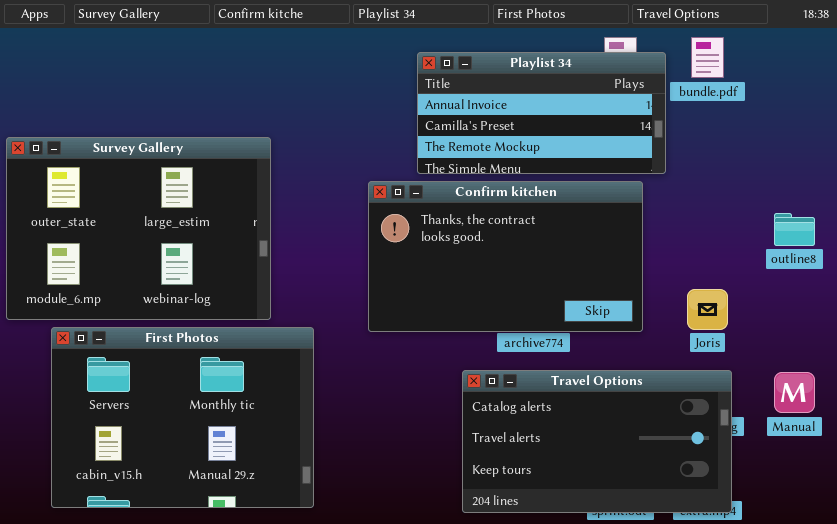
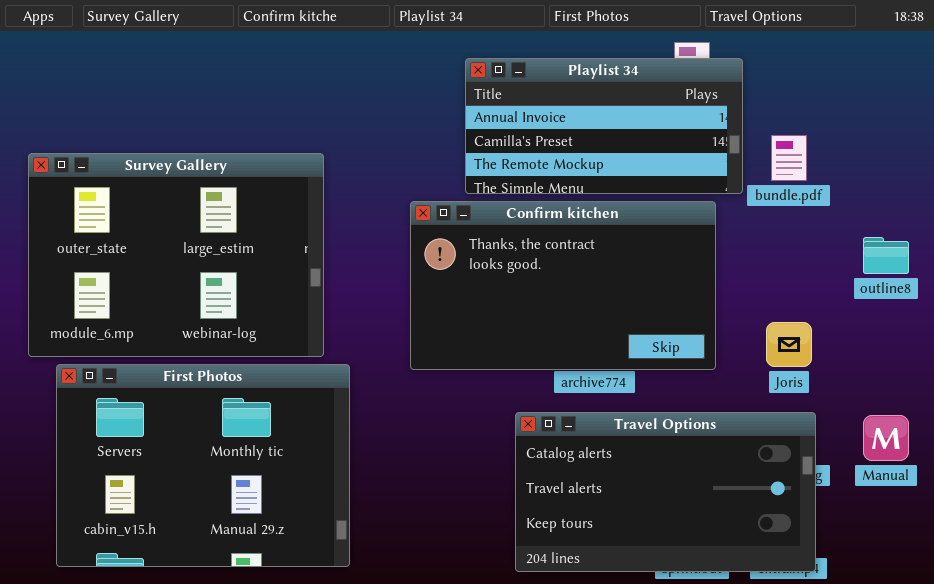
bundle.pdf: [691,37,724,78] -> [771,135,807,181], moved
Survey Gallery: [6,137,271,320] -> [28,153,324,357], moved

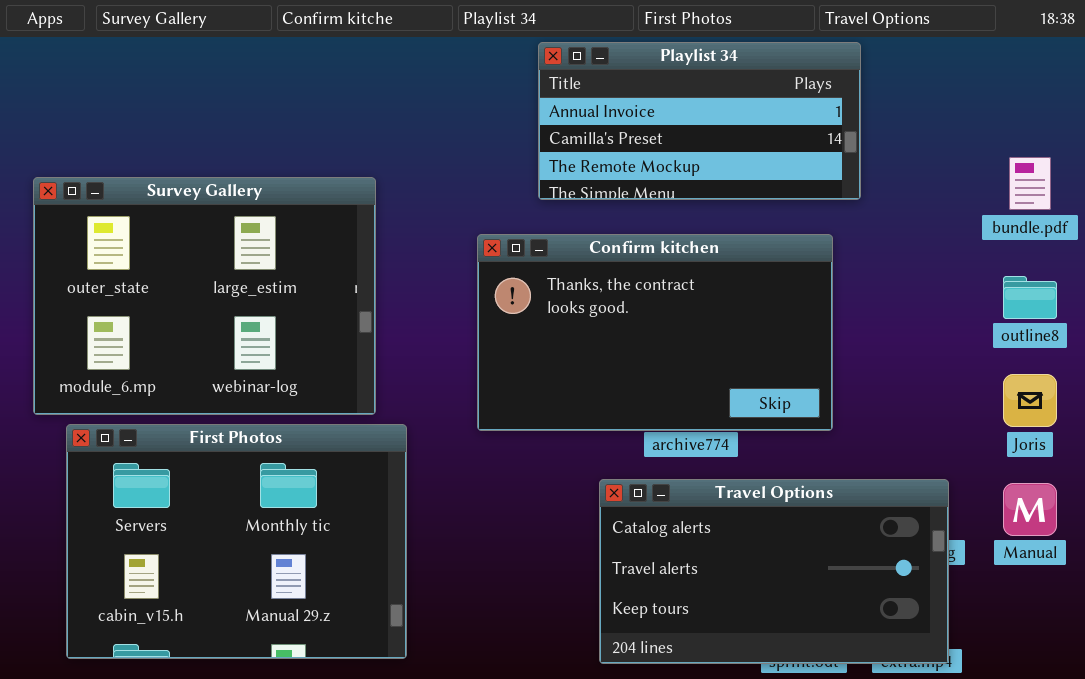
Playlist 34: [465,58,743,194] -> [538,42,861,200], moved
bundle.pdf: [771,135,807,181] -> [1009,157,1051,210], moved
Joris: [766,322,812,367] -> [1003,374,1057,427], moved

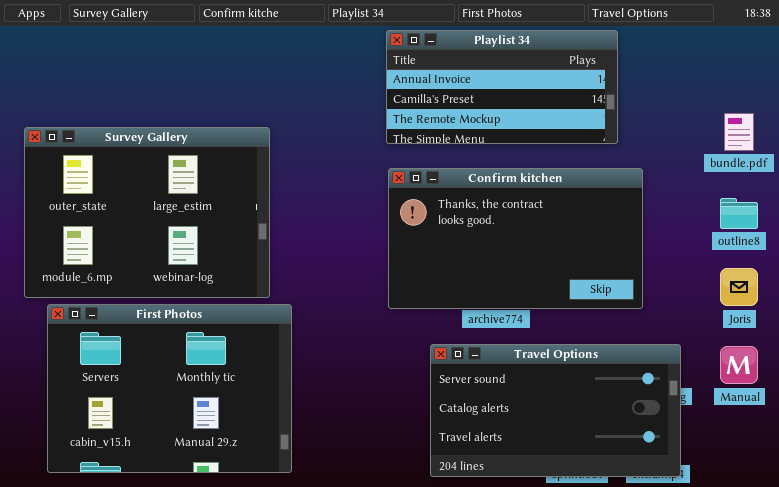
Confirm kitchen: [477,234,833,431] -> [388,168,643,309], moved
Travel Options: [599,479,949,664] -> [430,344,681,477], scrolled up 1 row

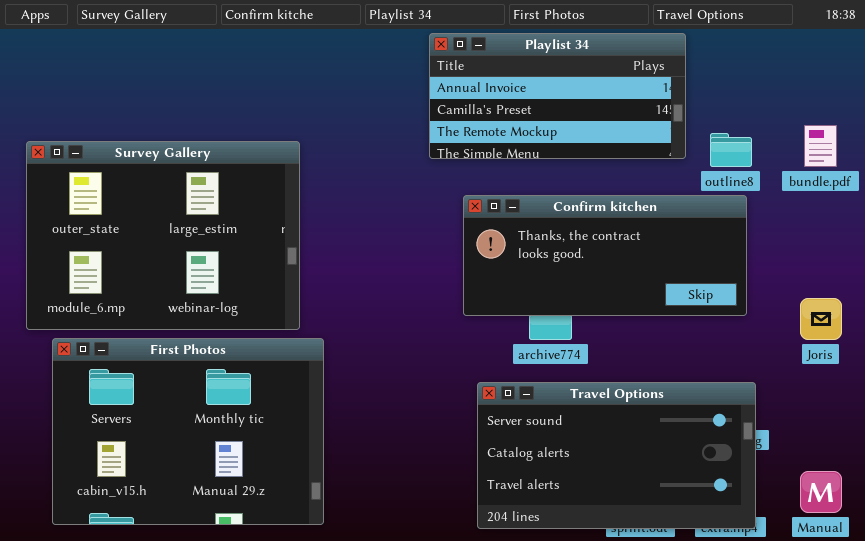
Confirm kitchen: [388,168,643,309] -> [463,195,747,316], moved, resized
outline8: [720,198,758,229] -> [710,133,752,167], moved
Manual: [720,346,758,384] -> [800,471,842,513], moved

